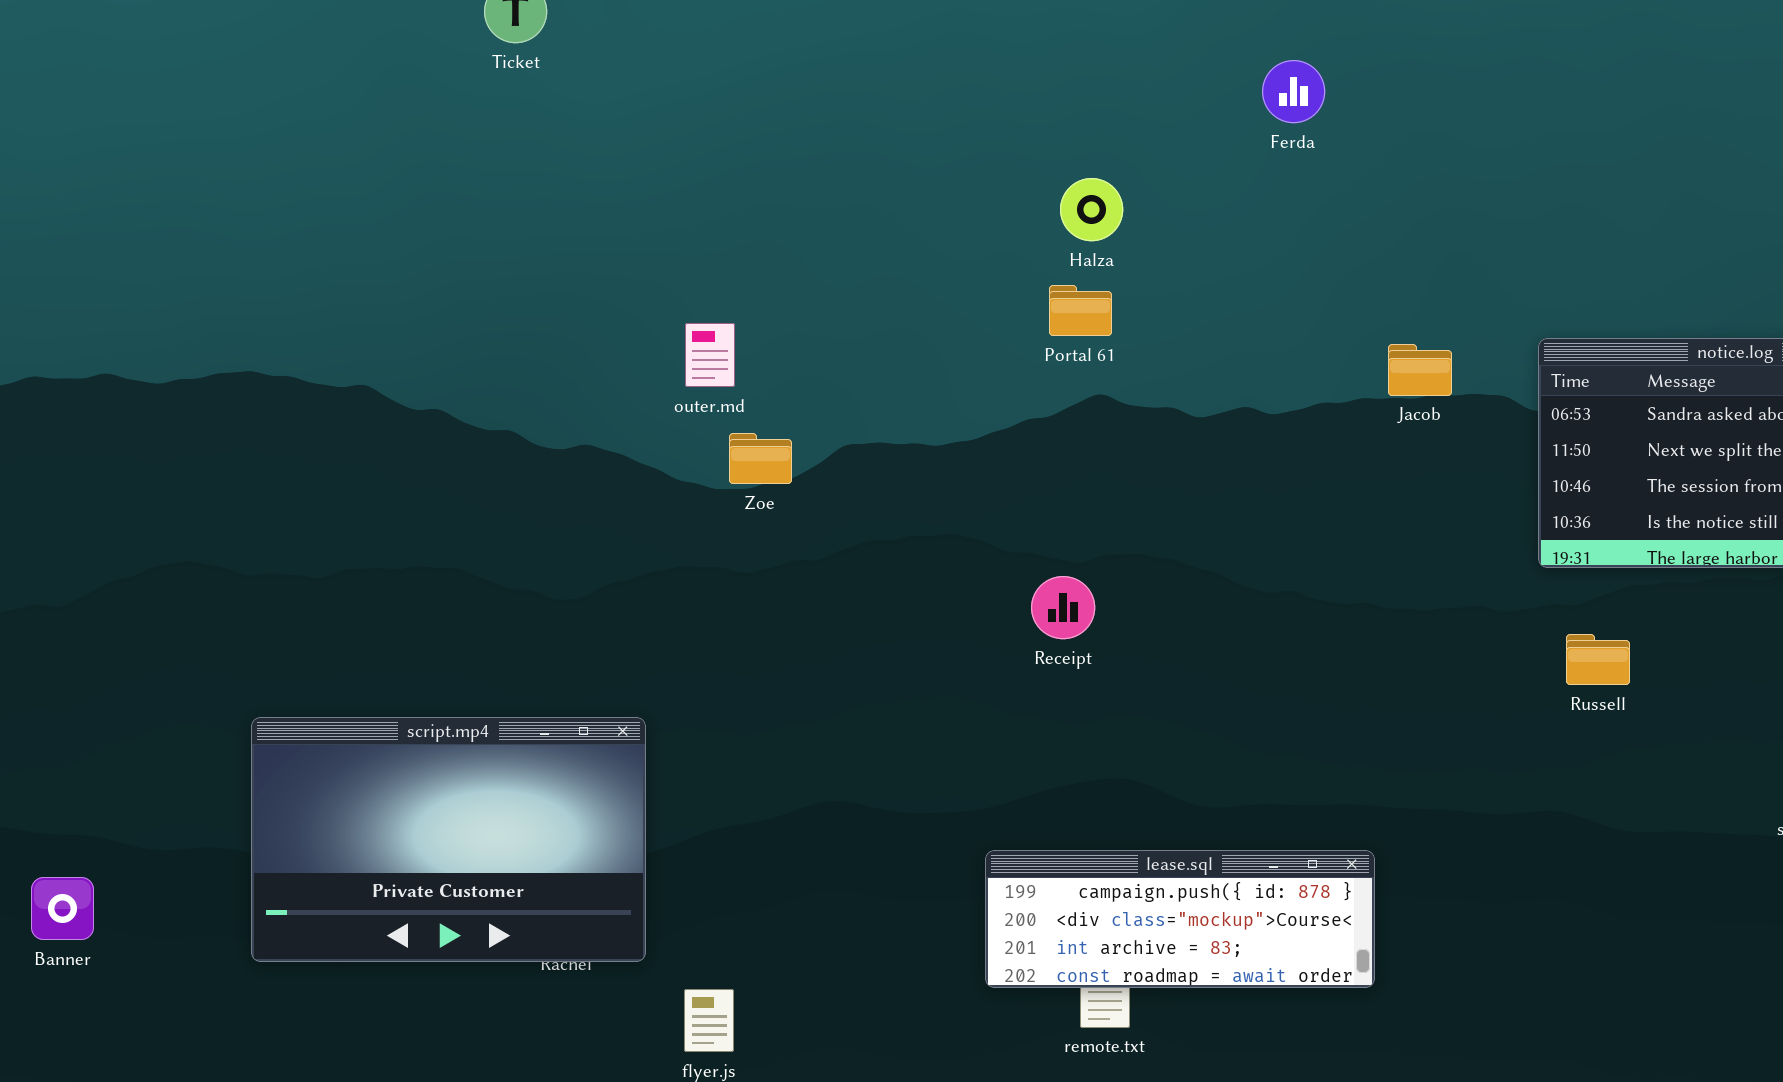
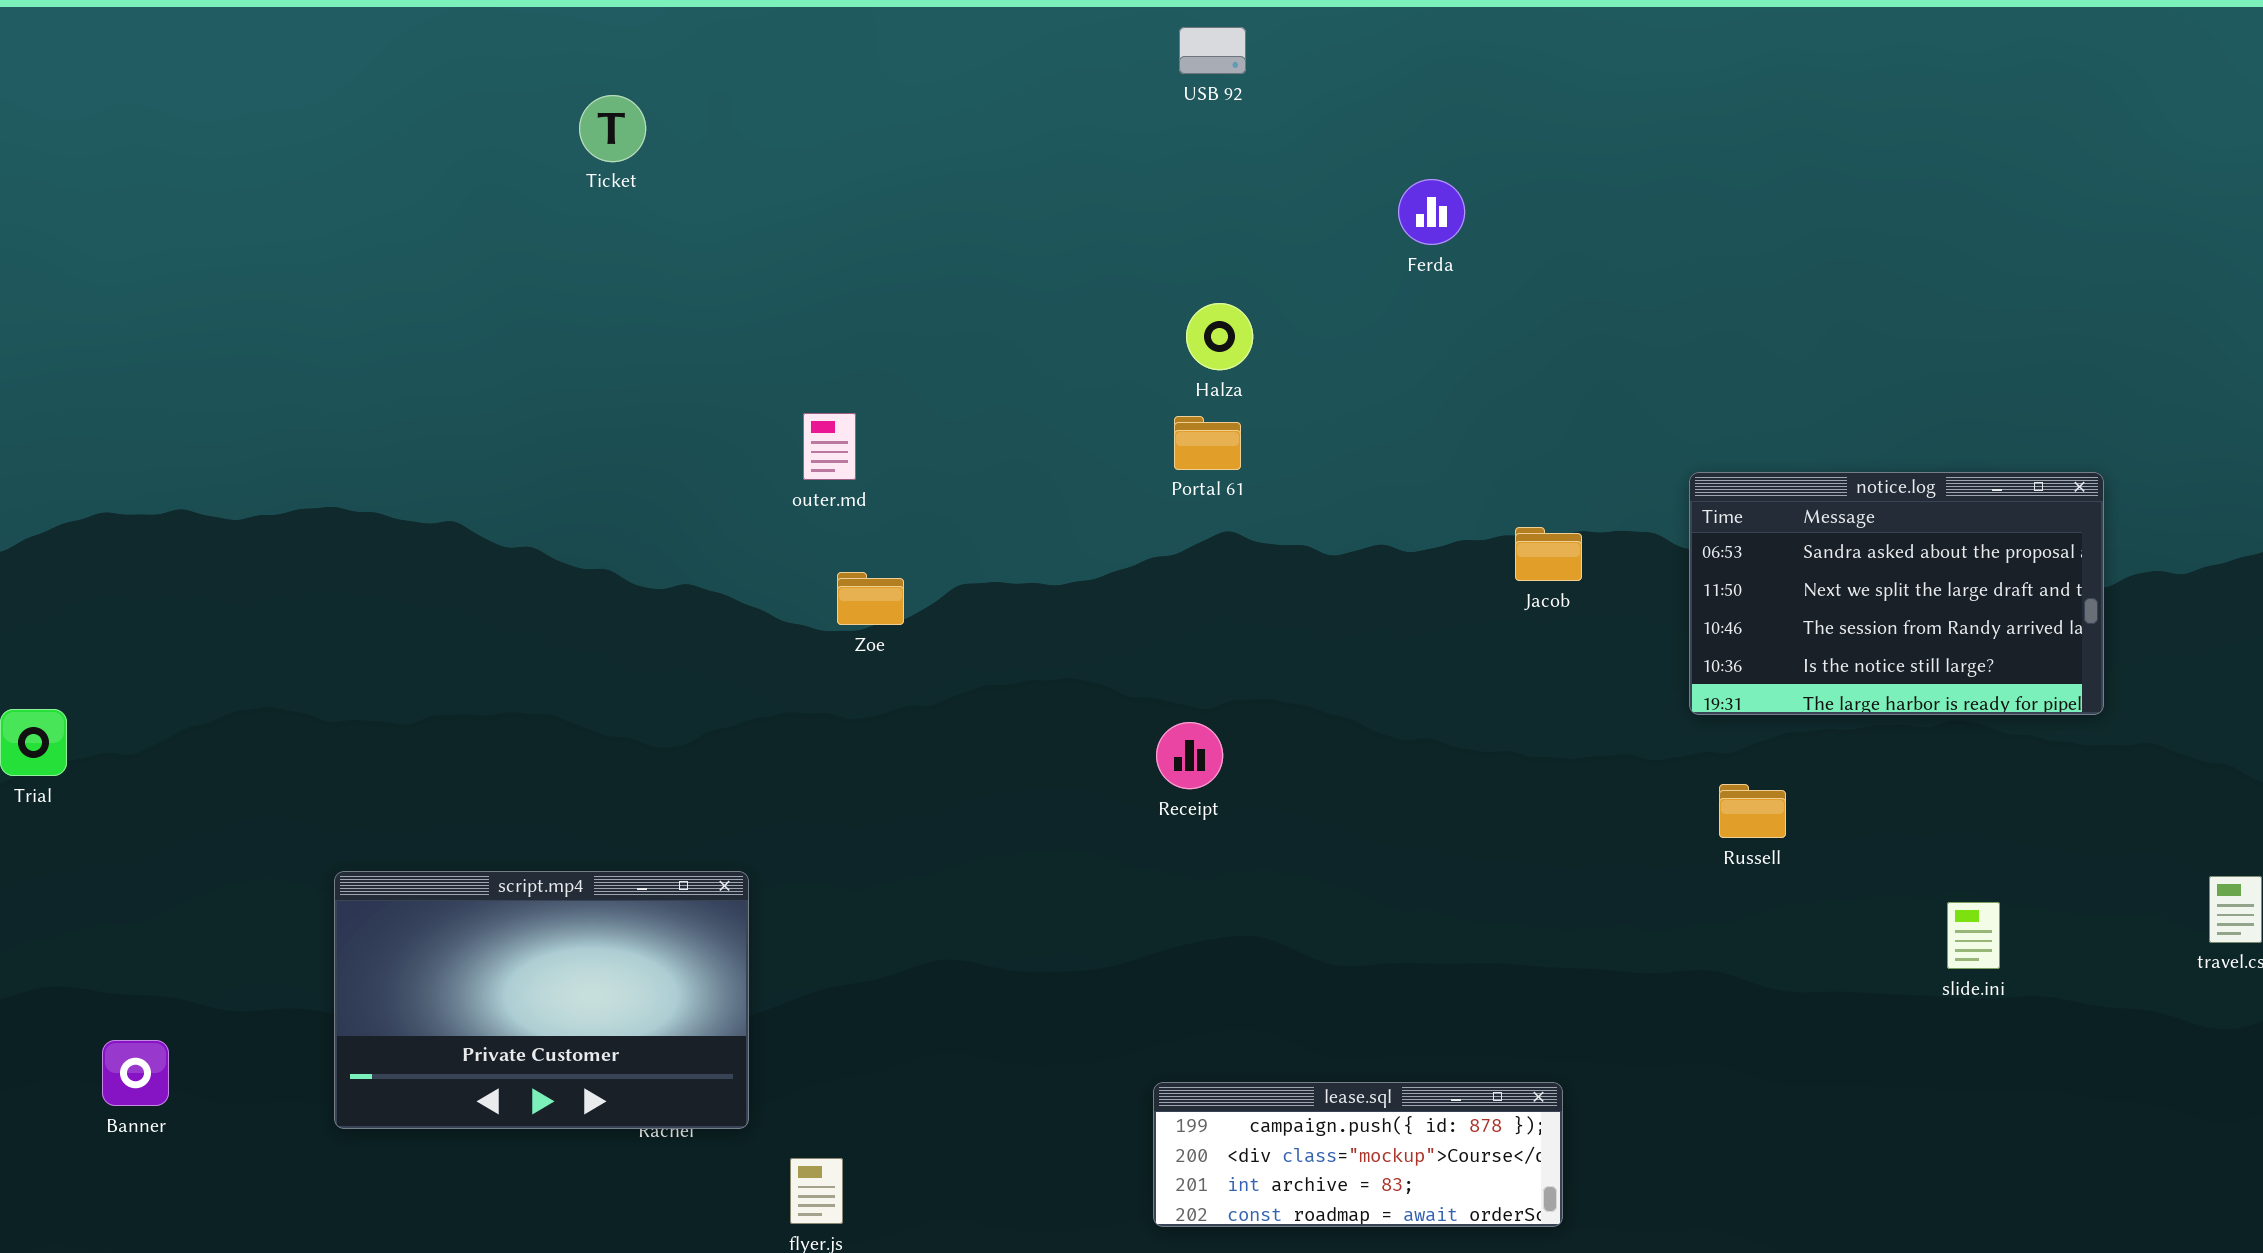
outer.md: [685,323,735,387] -> [803,413,856,480], moved
Jacob: [1388,344,1452,396] -> [1515,527,1582,581], moved
lease.sql: [985,850,1375,988] -> [1153,1082,1563,1227], moved

